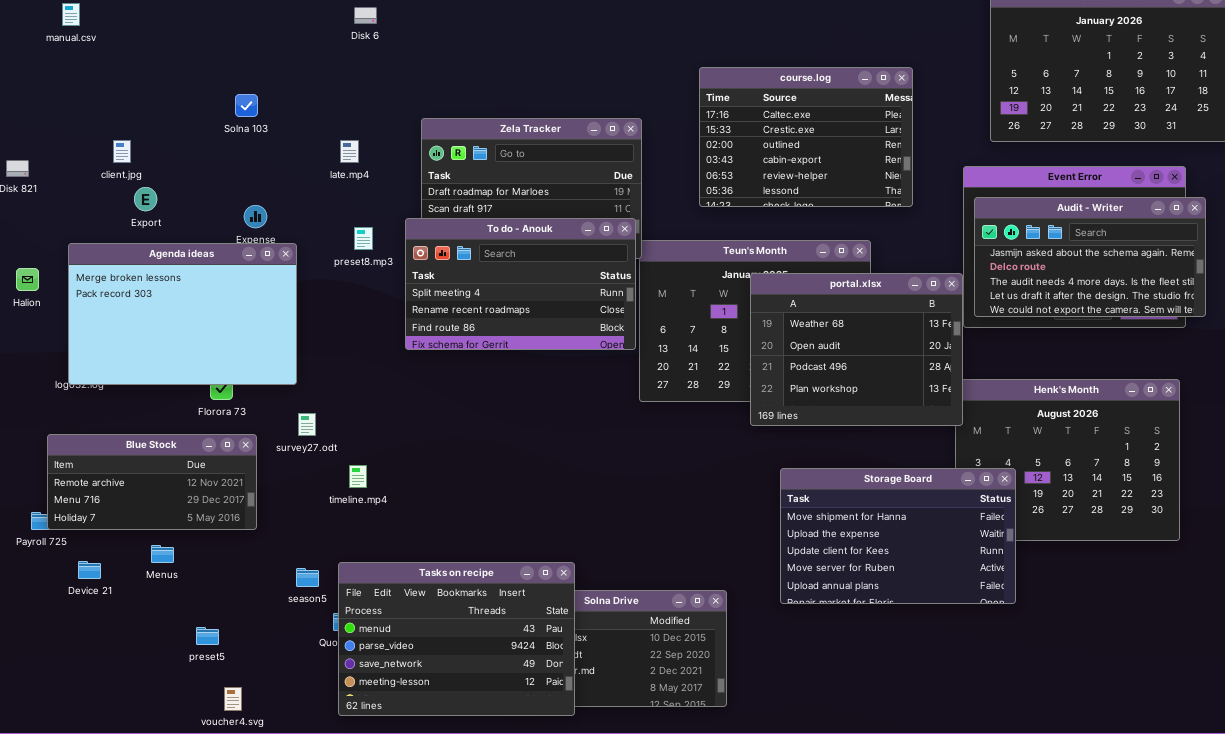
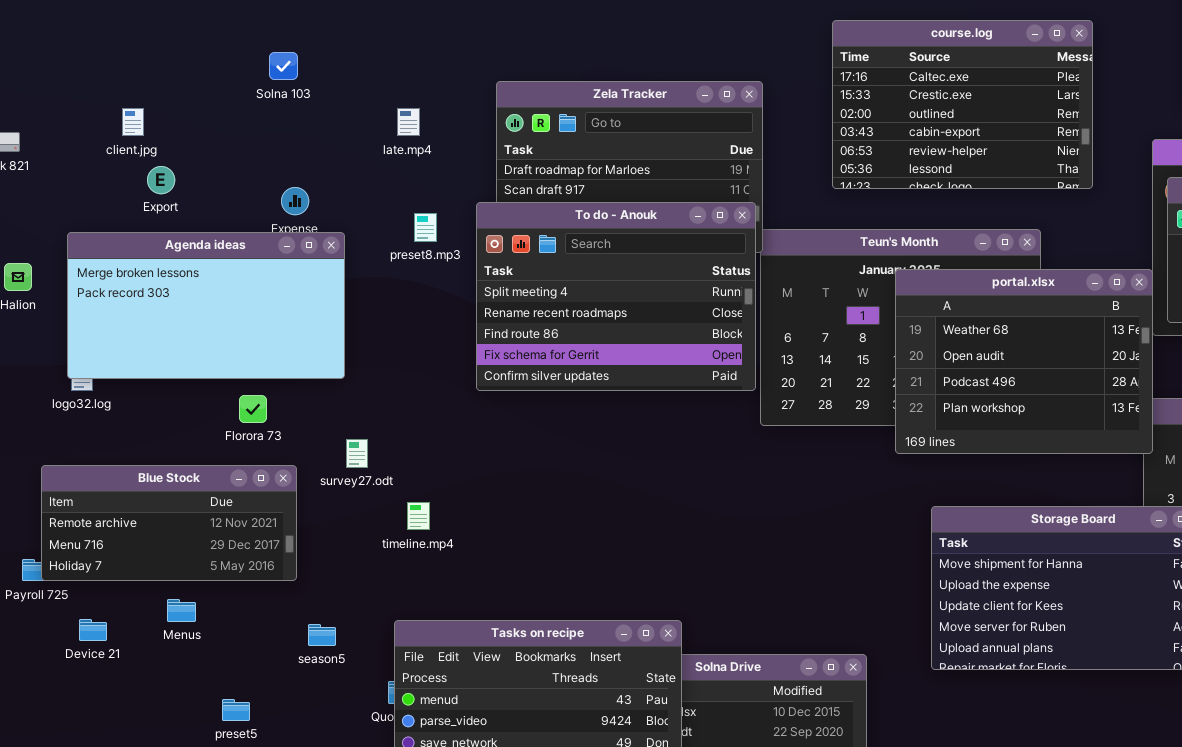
To do - Anouk: [405,218,636,350] -> [476,202,756,391], resized
Agenda ideas: [68,243,297,385] -> [67,232,345,379], resized
season5: [296,568,319,587] -> [308,624,336,646], moved

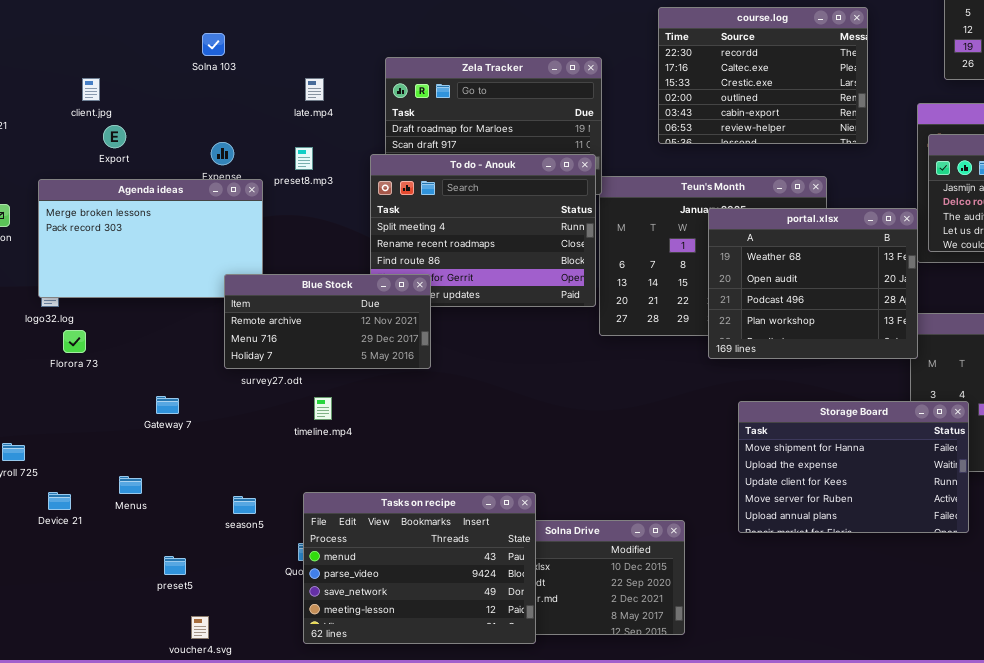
course.log: [832,20,1093,189] -> [658,7,868,144], scrolled up 1 row
preset8.mp3: [414,213,437,242] -> [295,147,313,170], moved
Florora 73: [239,395,267,423] -> [63,330,86,353], moved
Blue Stock: [41,465,297,581] -> [224,274,431,369], moved

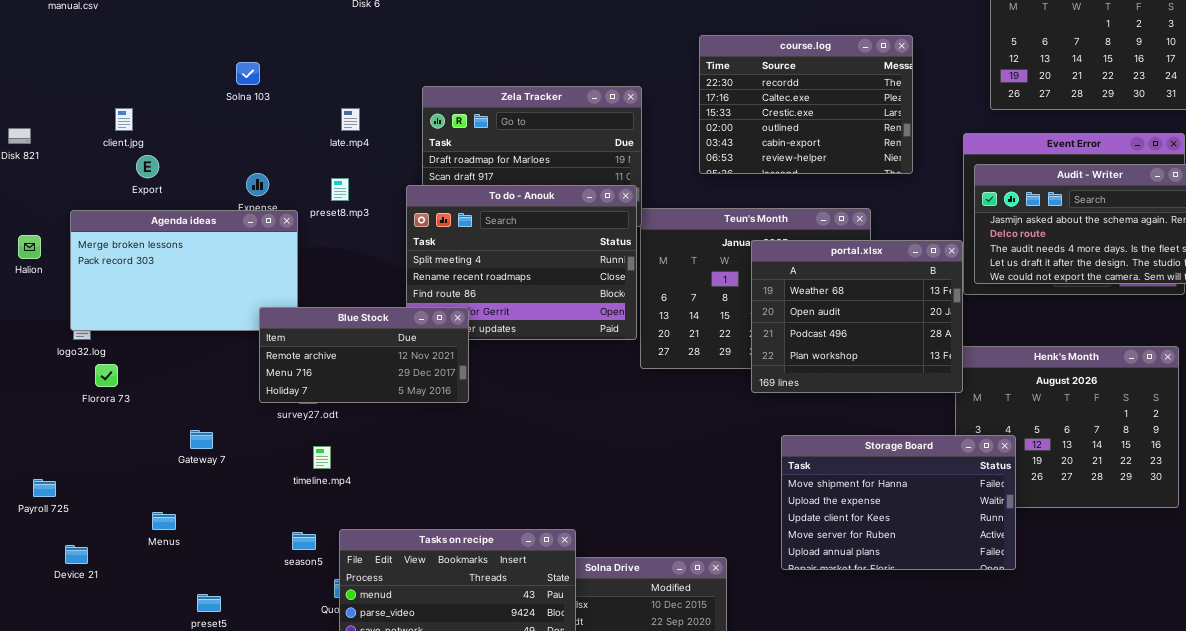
timeline.mp4: [314,397,332,420] -> [313,446,331,469], moved
Device 21: [48,492,71,510] -> [65,545,88,564], moved
season5: [233,496,256,514] -> [292,532,316,550], moved

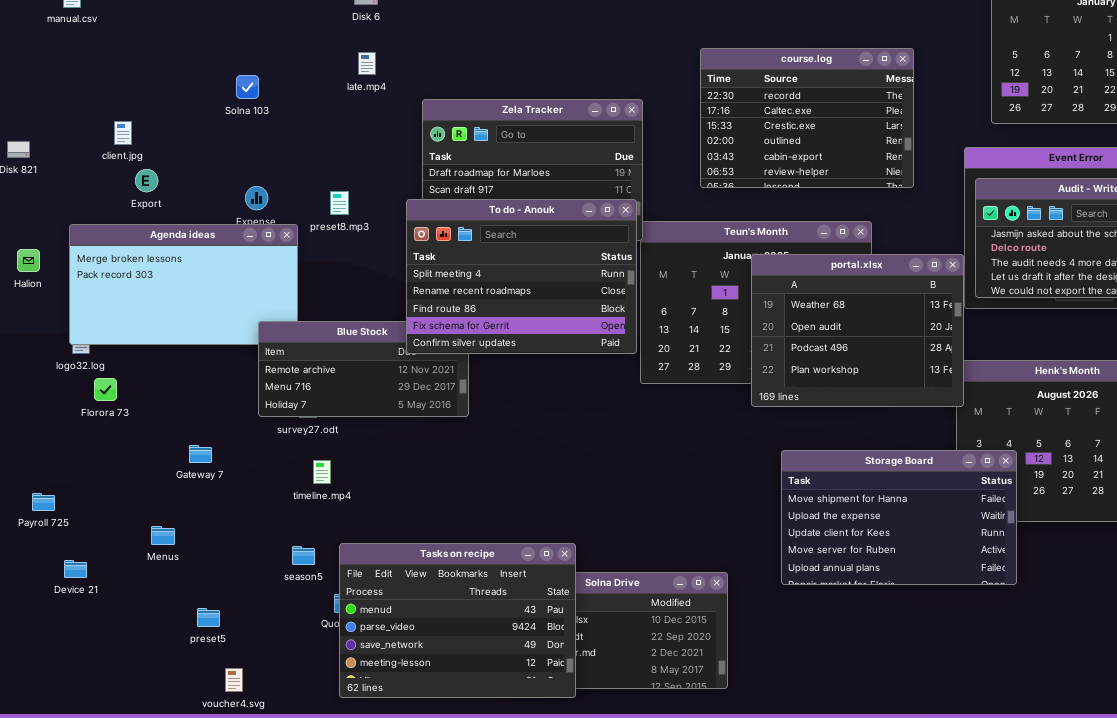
late.mp4: [341,108,360,131] -> [358,52,376,75], moved
To do - Anouk: [406,185,637,340] -> [406,199,637,354], raised

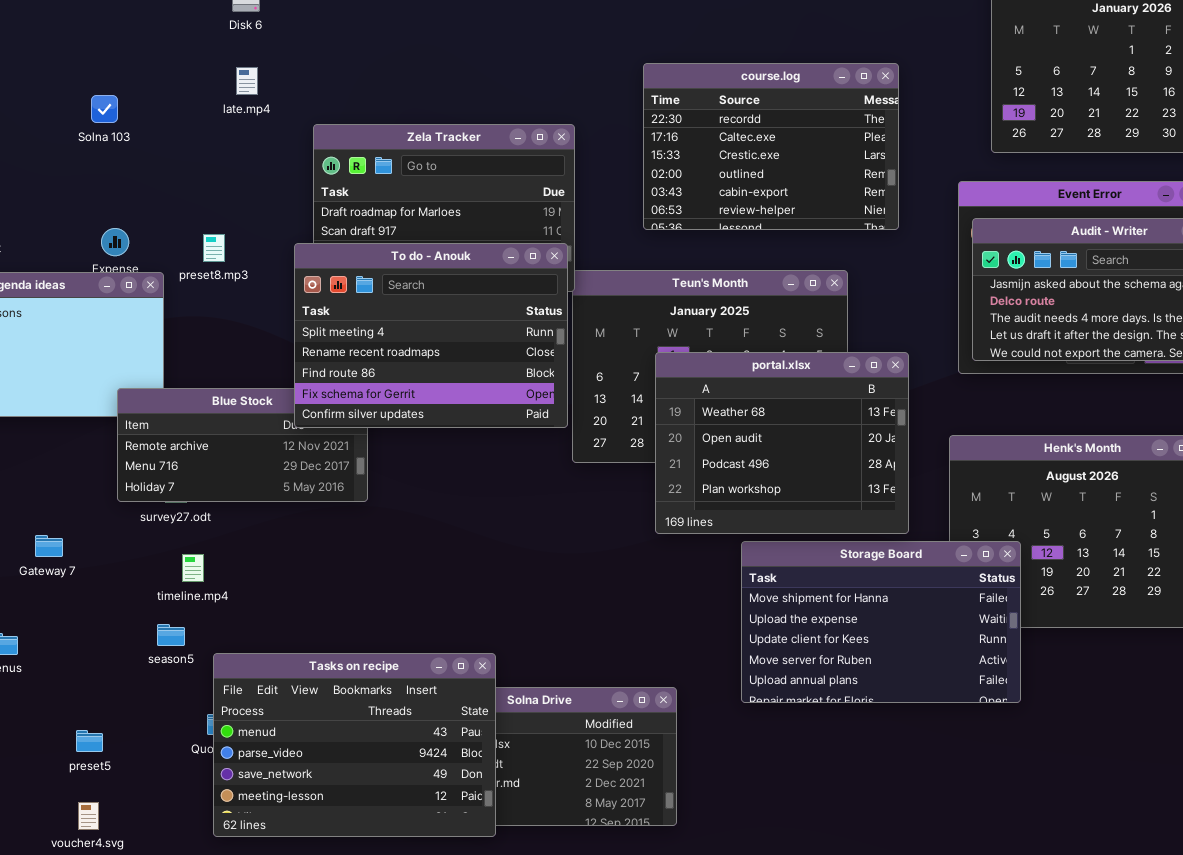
portal.xlsx: [751,254,964,407] -> [655,352,909,534], moved
season5: [292,546,315,565] -> [157,624,185,646], moved
preset5: [197,608,220,627] -> [76,730,103,752], moved

